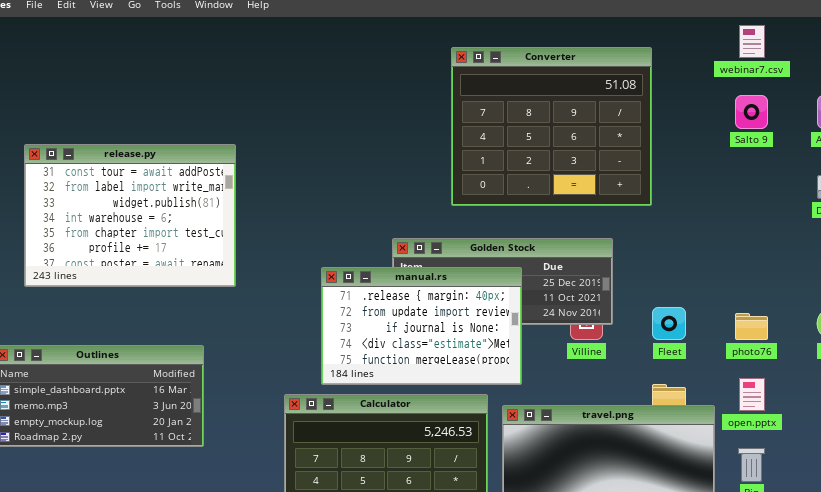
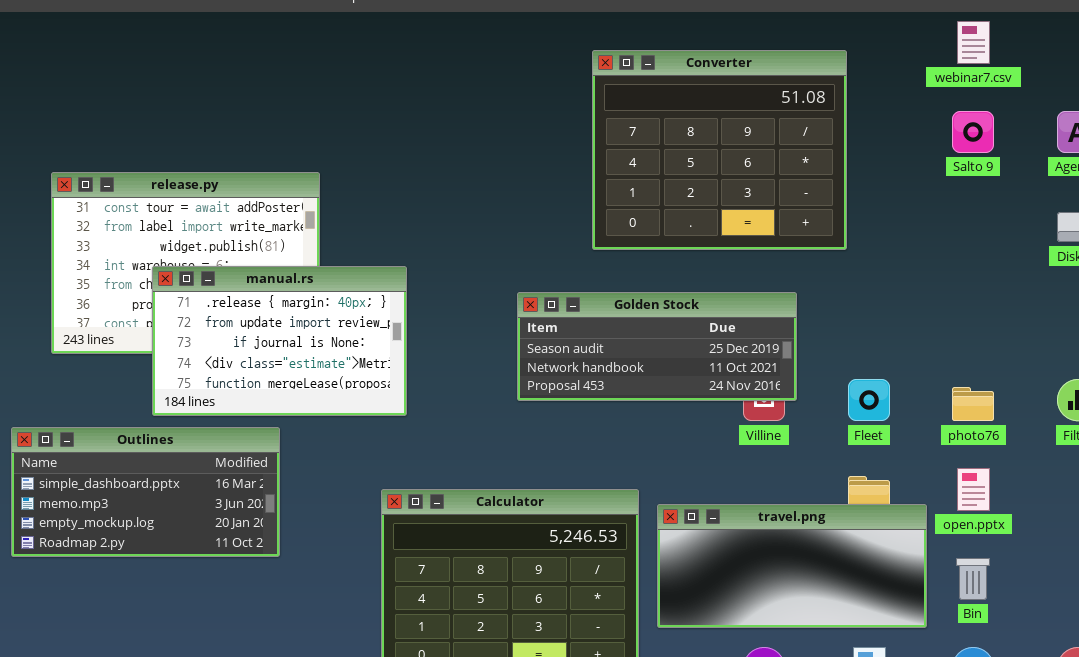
manual.rs: [321,267,522,385] -> [152,266,407,416], moved

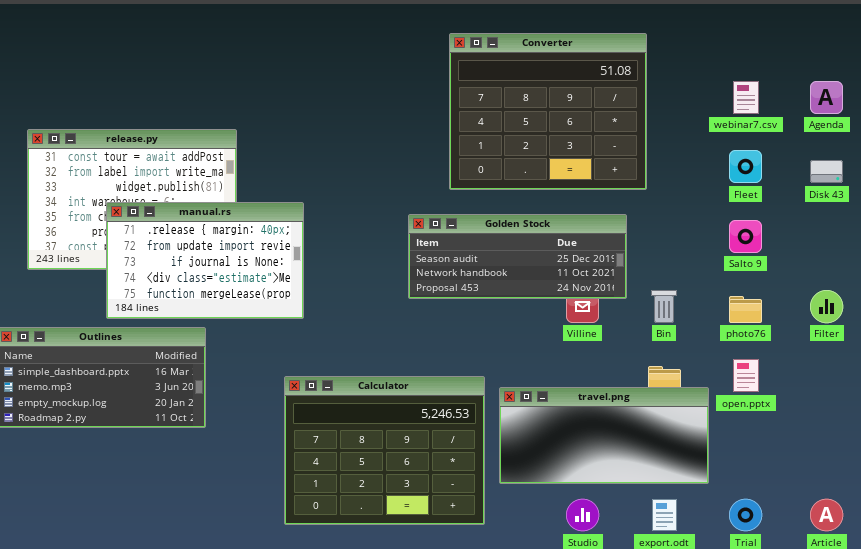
webinar7.csv: [957,21,990,64] -> [733,81,759,114], moved
Salto 9: [952,111,994,153] -> [729,220,762,253], moved
Golden Stock: [517,292,797,401] -> [408,214,627,299], moved
Fleet: [848,379,890,421] -> [729,150,762,183], moved
Bin: [956,558,990,600] -> [651,290,677,323], moved

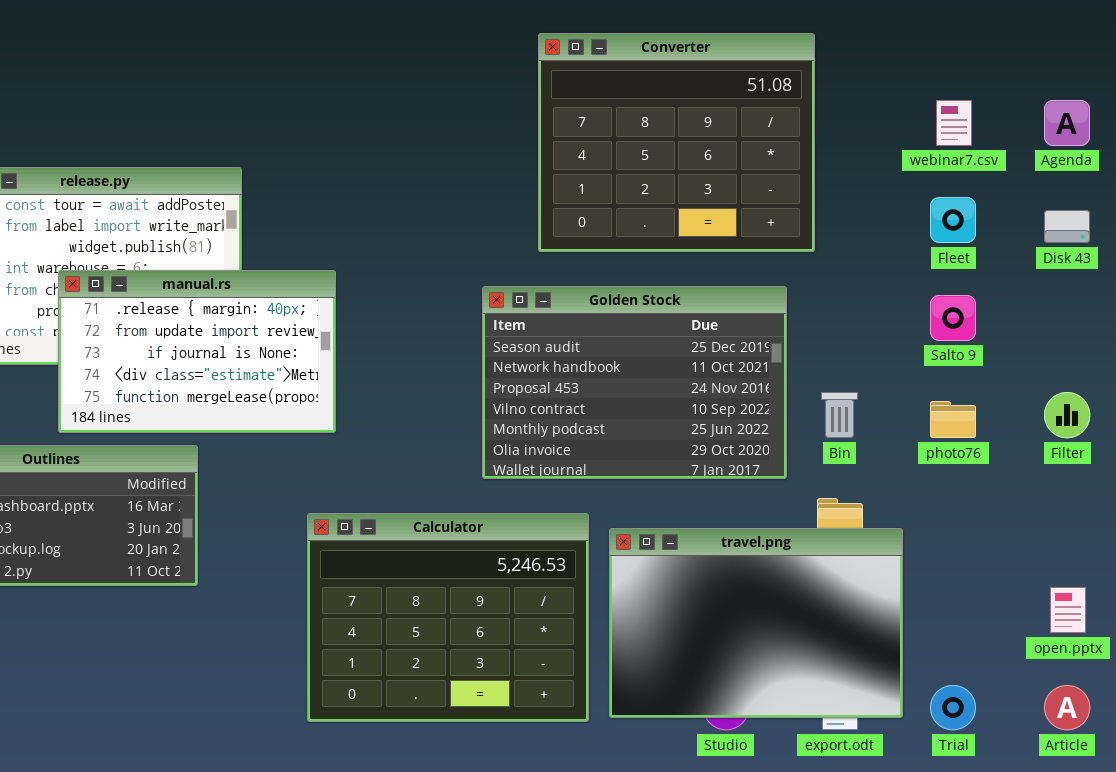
Golden Stock: [408,214,627,299] -> [482,286,787,479], resized
open.pptx: [733,359,759,392] -> [1050,587,1086,633], moved
travel.png: [499,387,709,484] -> [609,528,903,718], resized

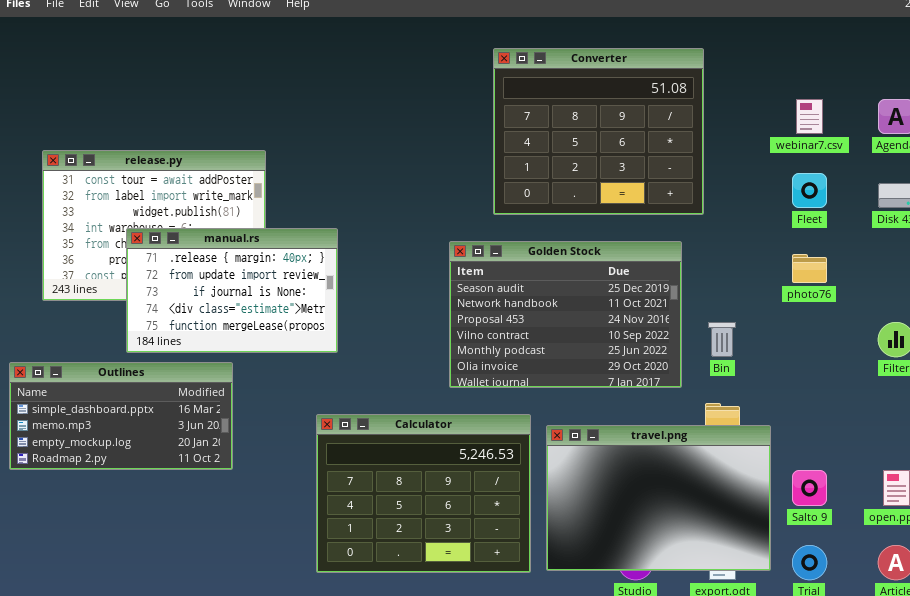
Salto 9: [930,295,976,341] -> [792,470,827,506], moved
photo76: [930,401,976,438] -> [792,254,827,283], moved

